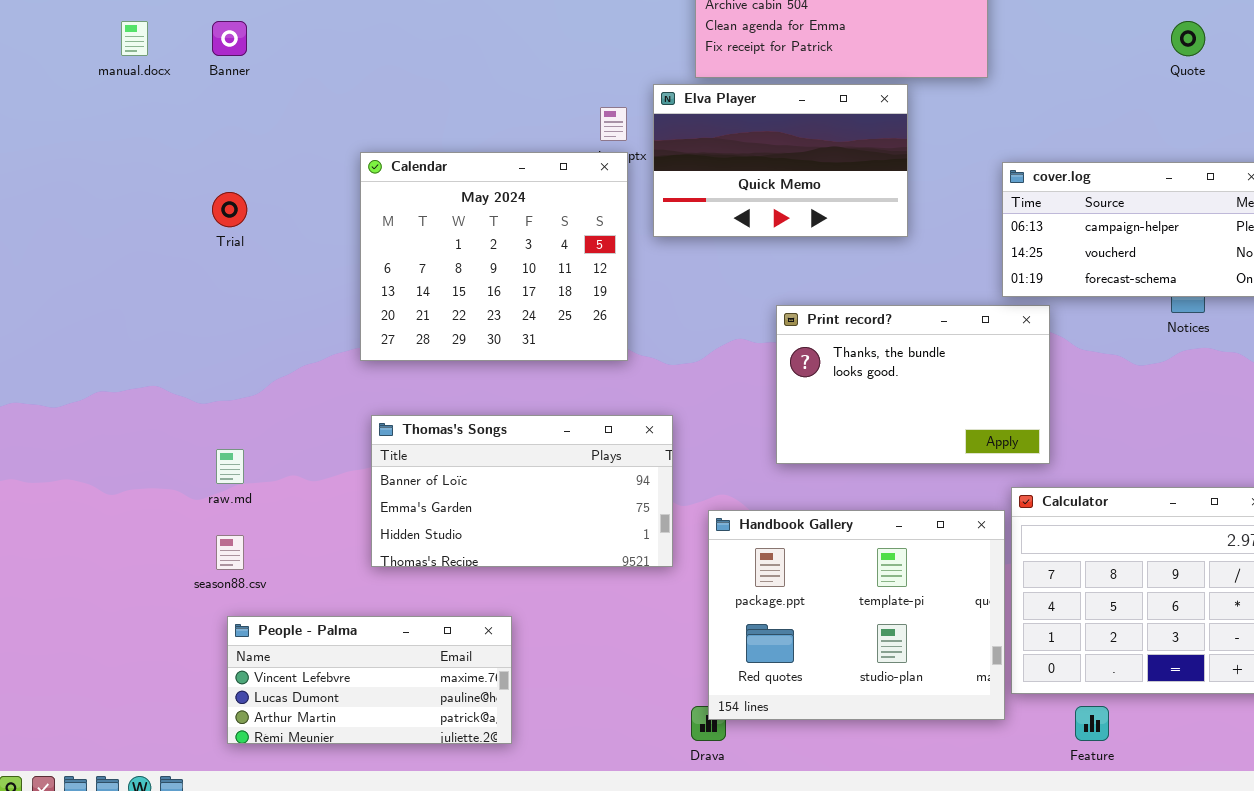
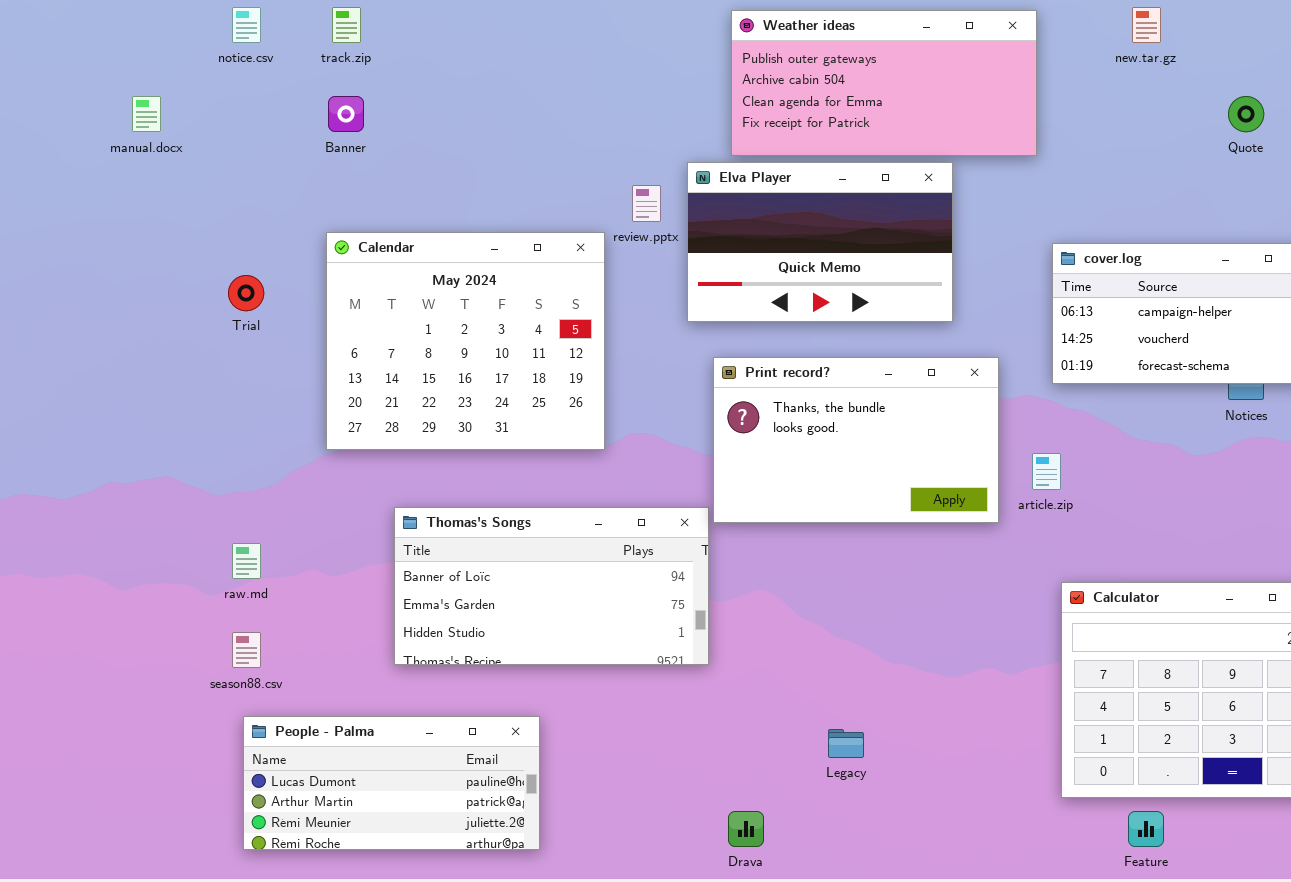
Banner: [212,21,247,56] -> [328,96,364,132], moved
Calendar: [360,152,628,361] -> [326,232,605,450], moved
Print record?: [776,305,1050,464] -> [713,357,999,523], moved
Handbook Gallery: [708,510,1005,720] -> none, closed
People - Palma: [227,616,512,744] -> [243,716,540,850], scrolled down 1 row

